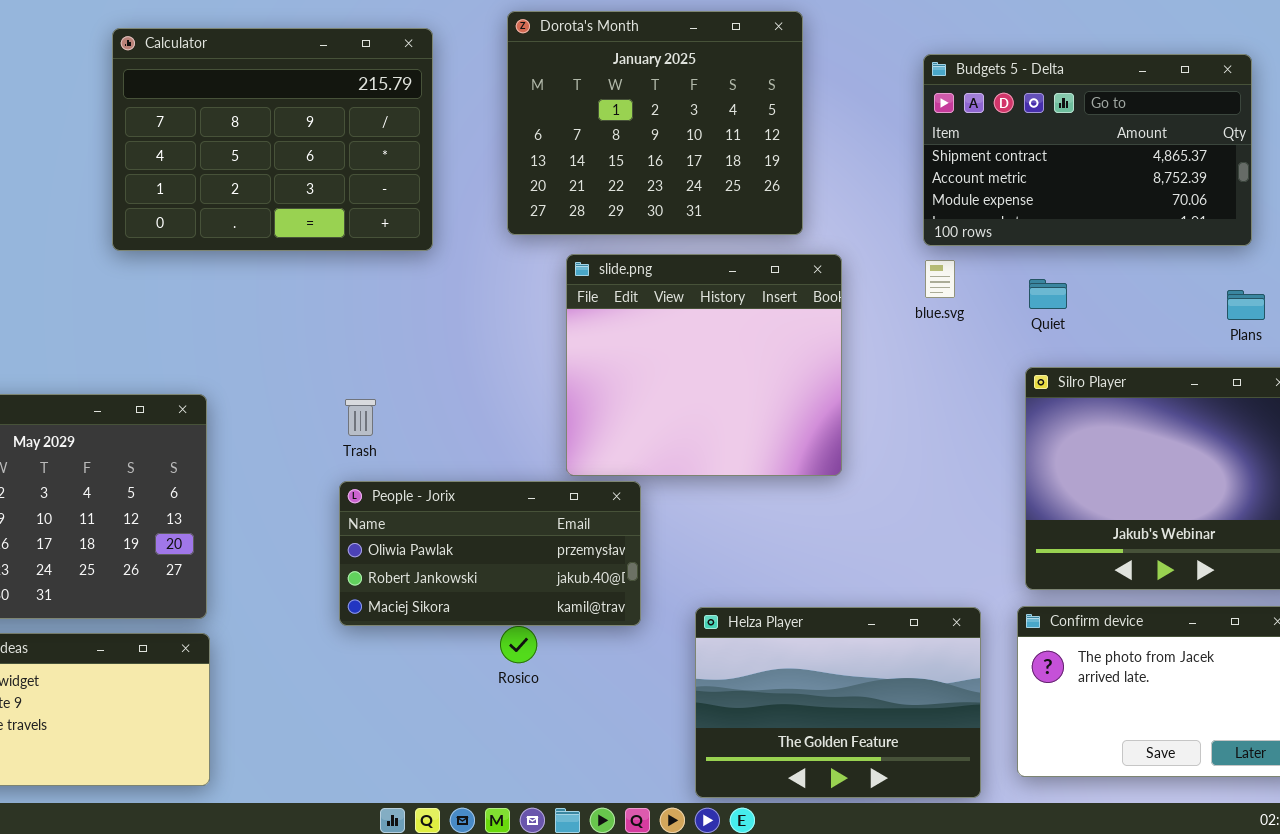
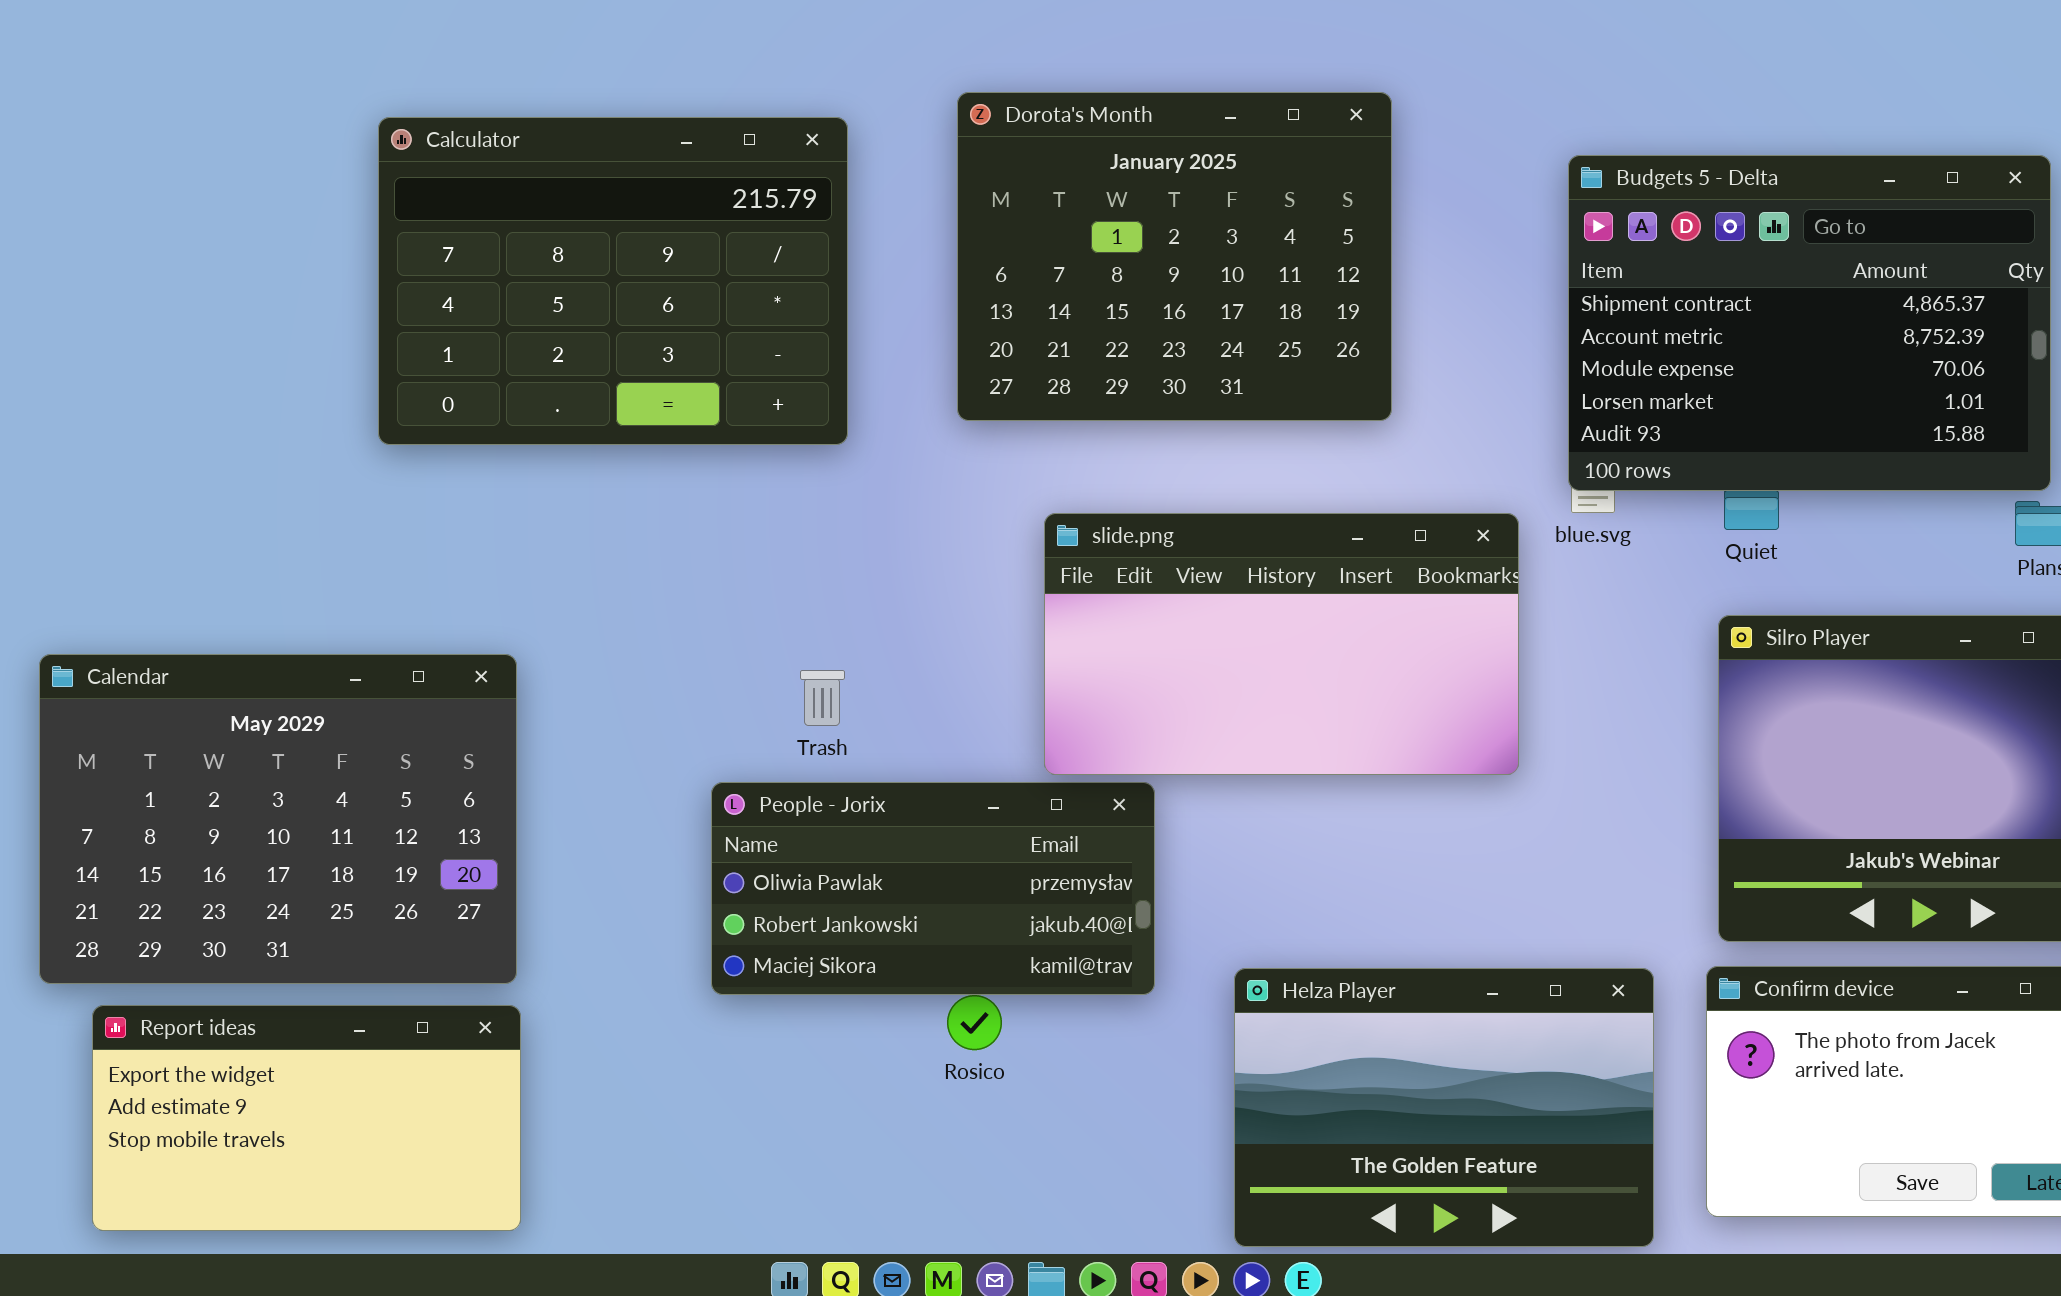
Budgets 5 - Delta: [923,54,1252,246] -> [1568,155,2051,491], resized
slide.png: [566,254,842,476] -> [1044,513,1519,775], resized
Trash: [345,399,376,436] -> [800,670,845,726], moved

